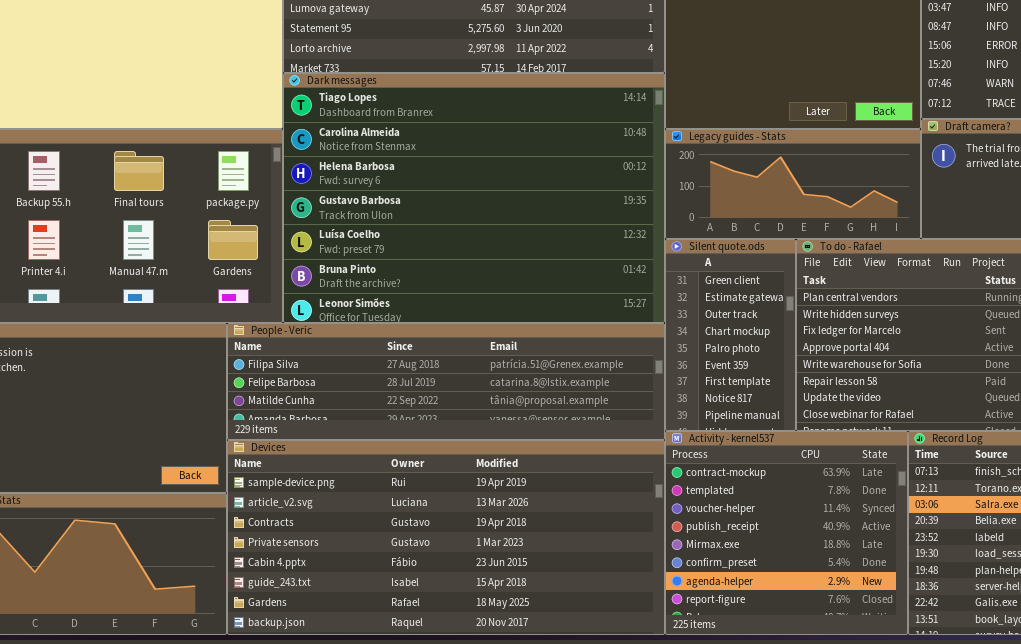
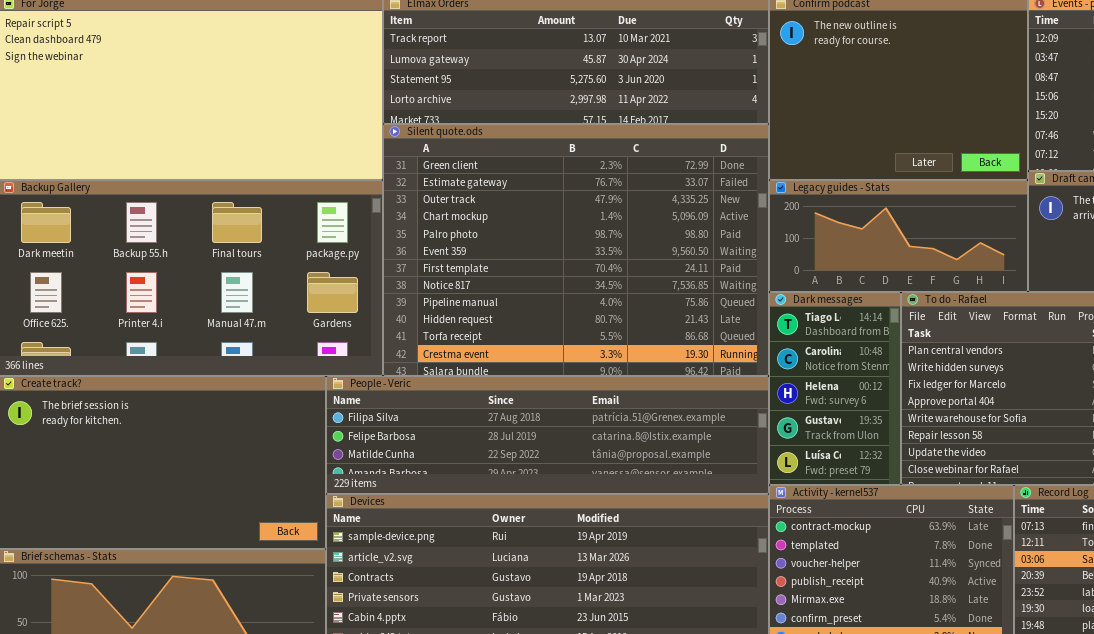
Dark messages: [283,73,665,323] -> [769,292,901,485], moved, resized
Silent quote.ods: [665,239,796,431] -> [383,124,769,376], moved, resized

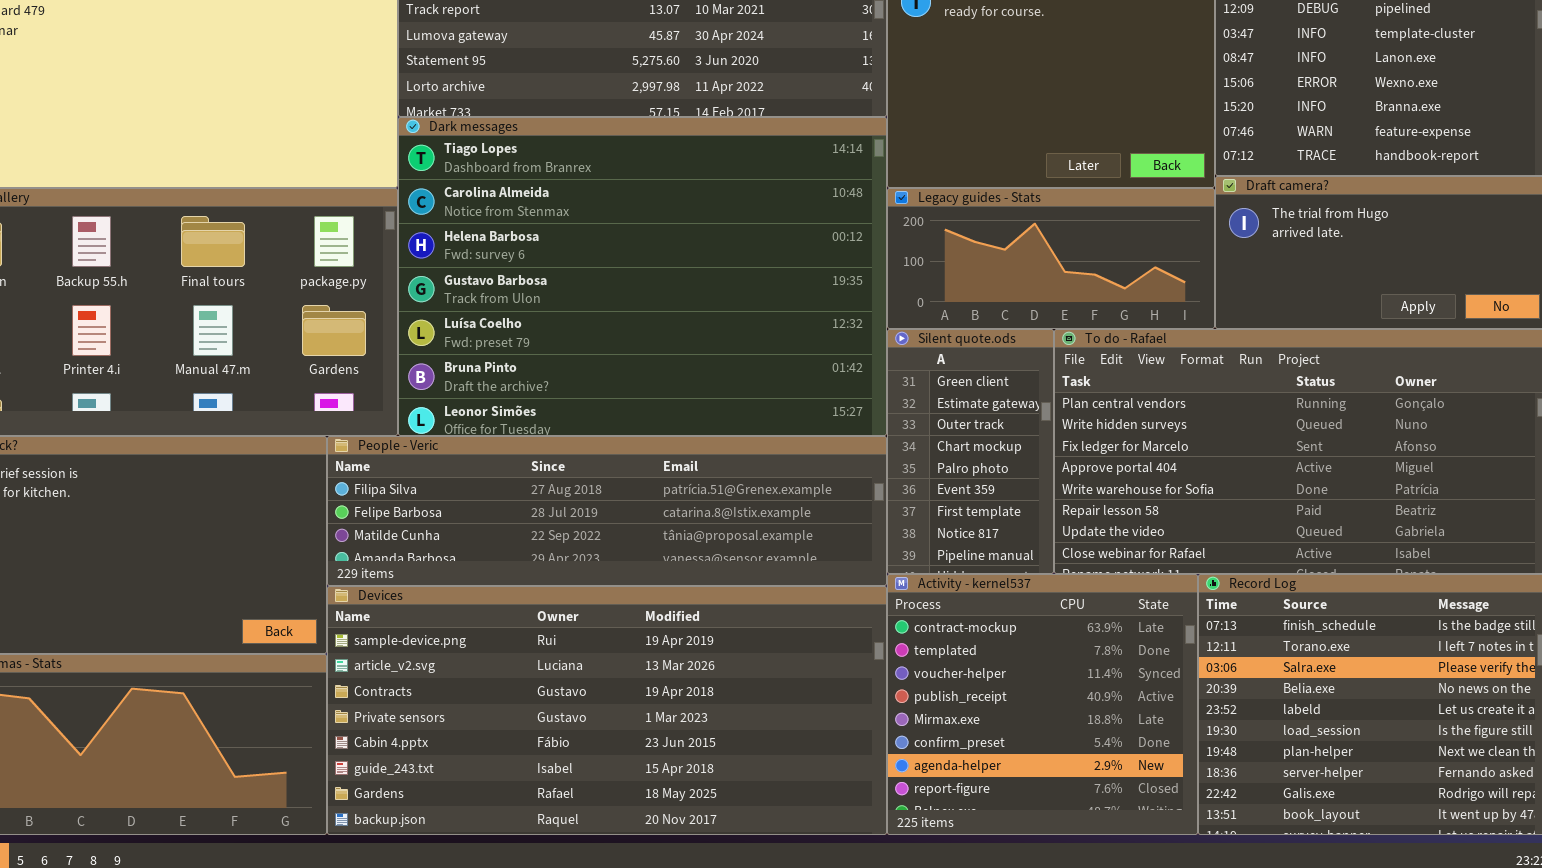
Silent quote.ods: [383,124,769,376] -> [887,329,1054,574], moved, resized
Dark messages: [769,292,901,485] -> [398,117,887,436], moved, resized

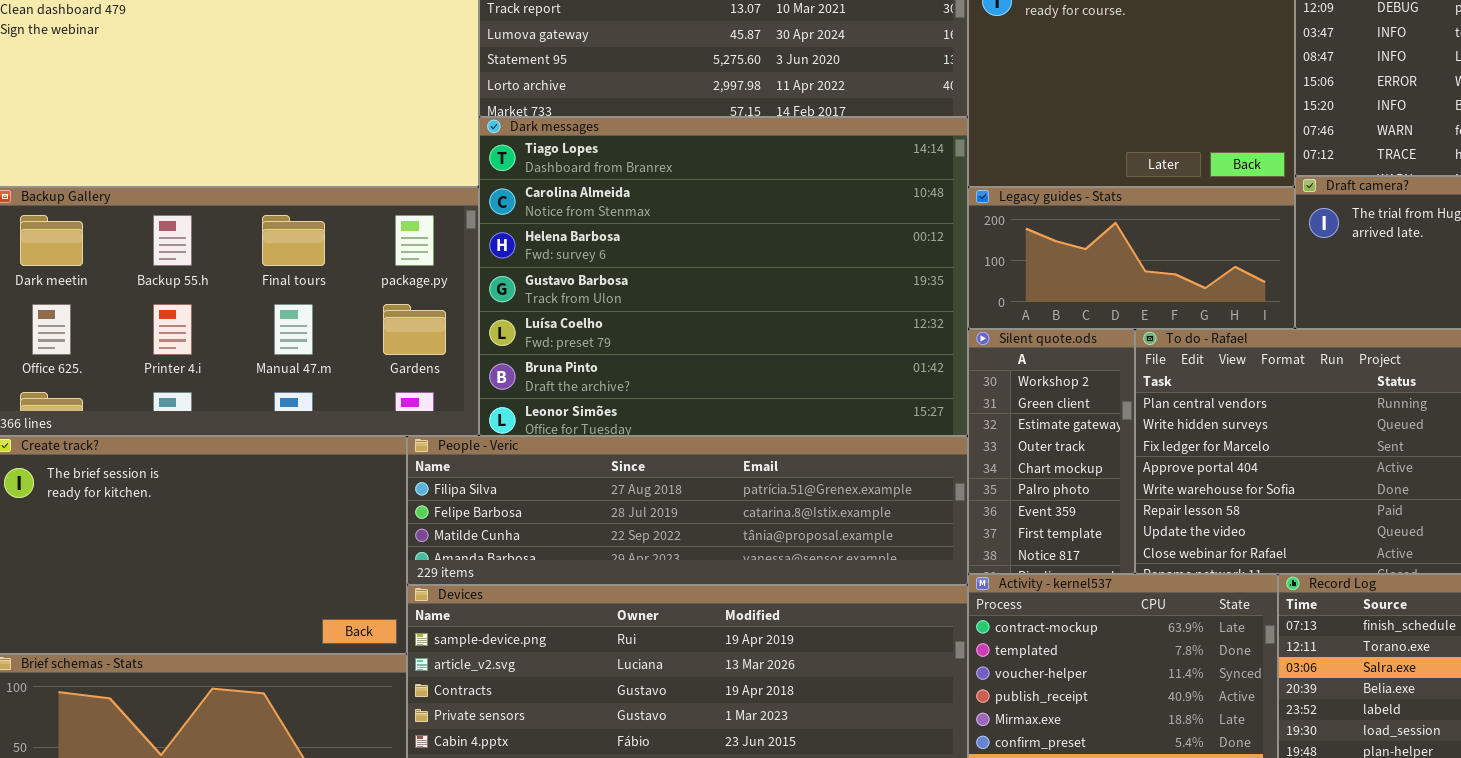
Silent quote.ods: [887,329,1054,574] -> [968,329,1135,574], scrolled up 1 row

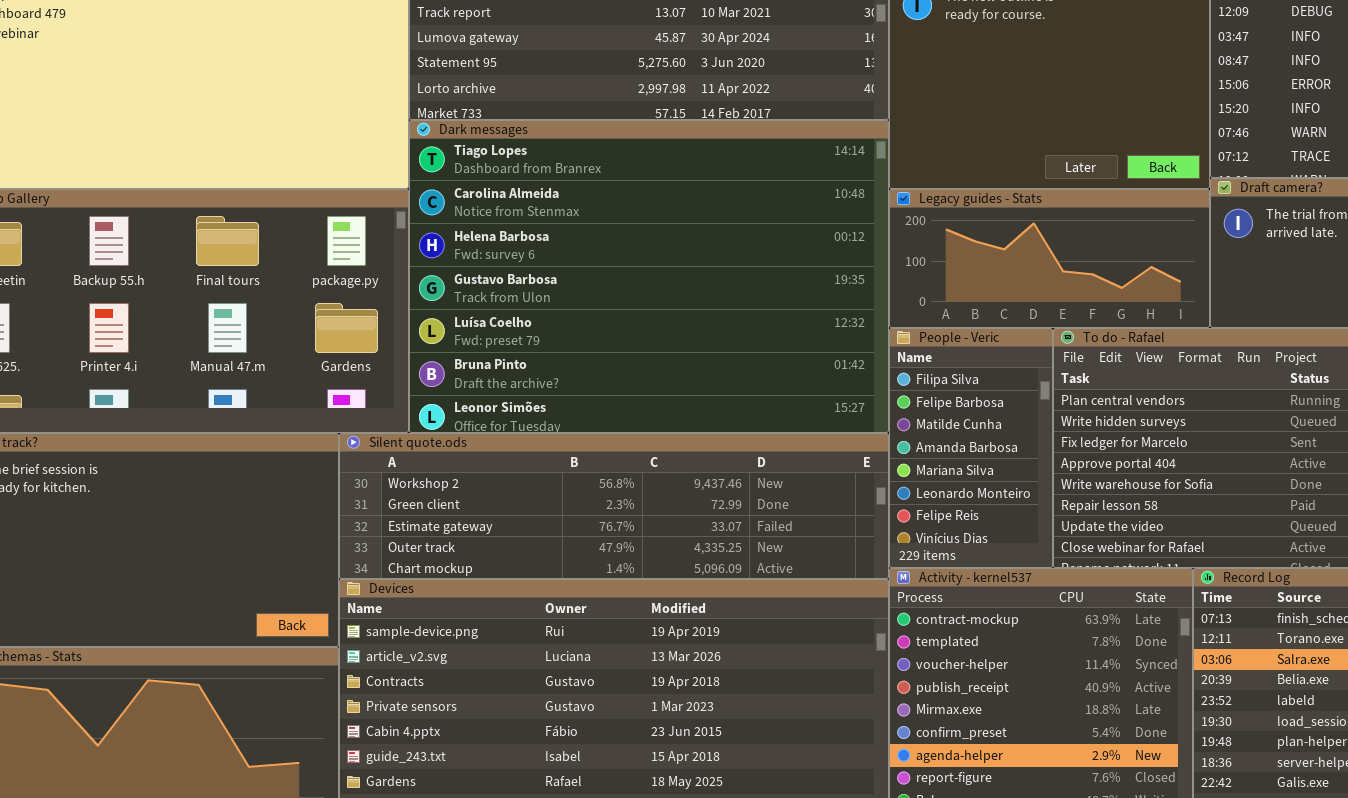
Silent quote.ods: [968,329,1135,574] -> [339,433,889,579], moved, resized
People - Veric: [407,436,968,585] -> [889,328,1053,568], moved, resized

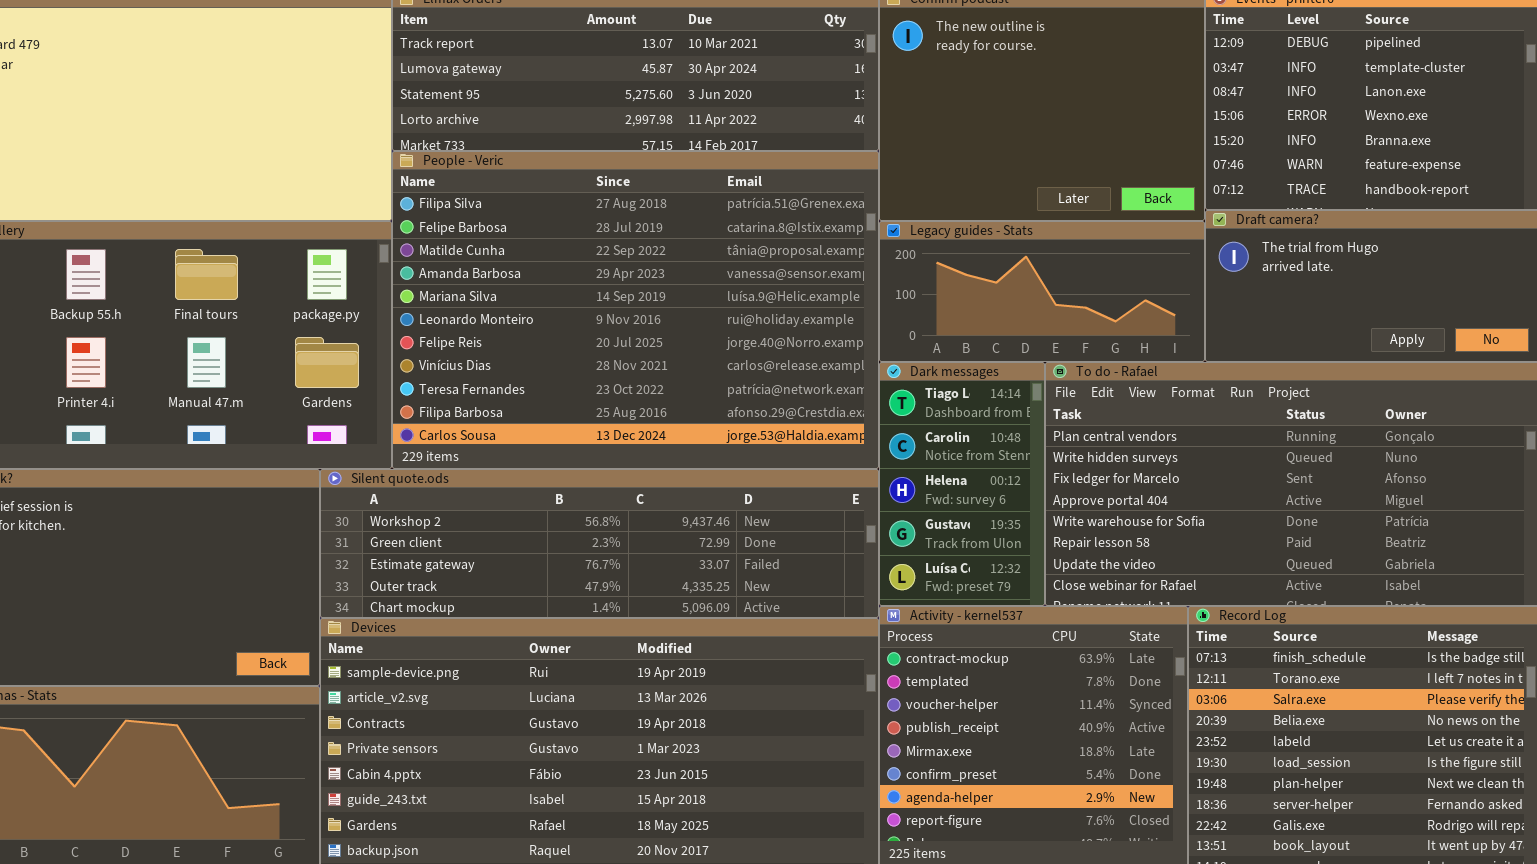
Dark messages: [409,120,889,433] -> [879,362,1045,606], moved, resized
People - Veric: [889,328,1053,568] -> [392,151,879,469], moved, resized

